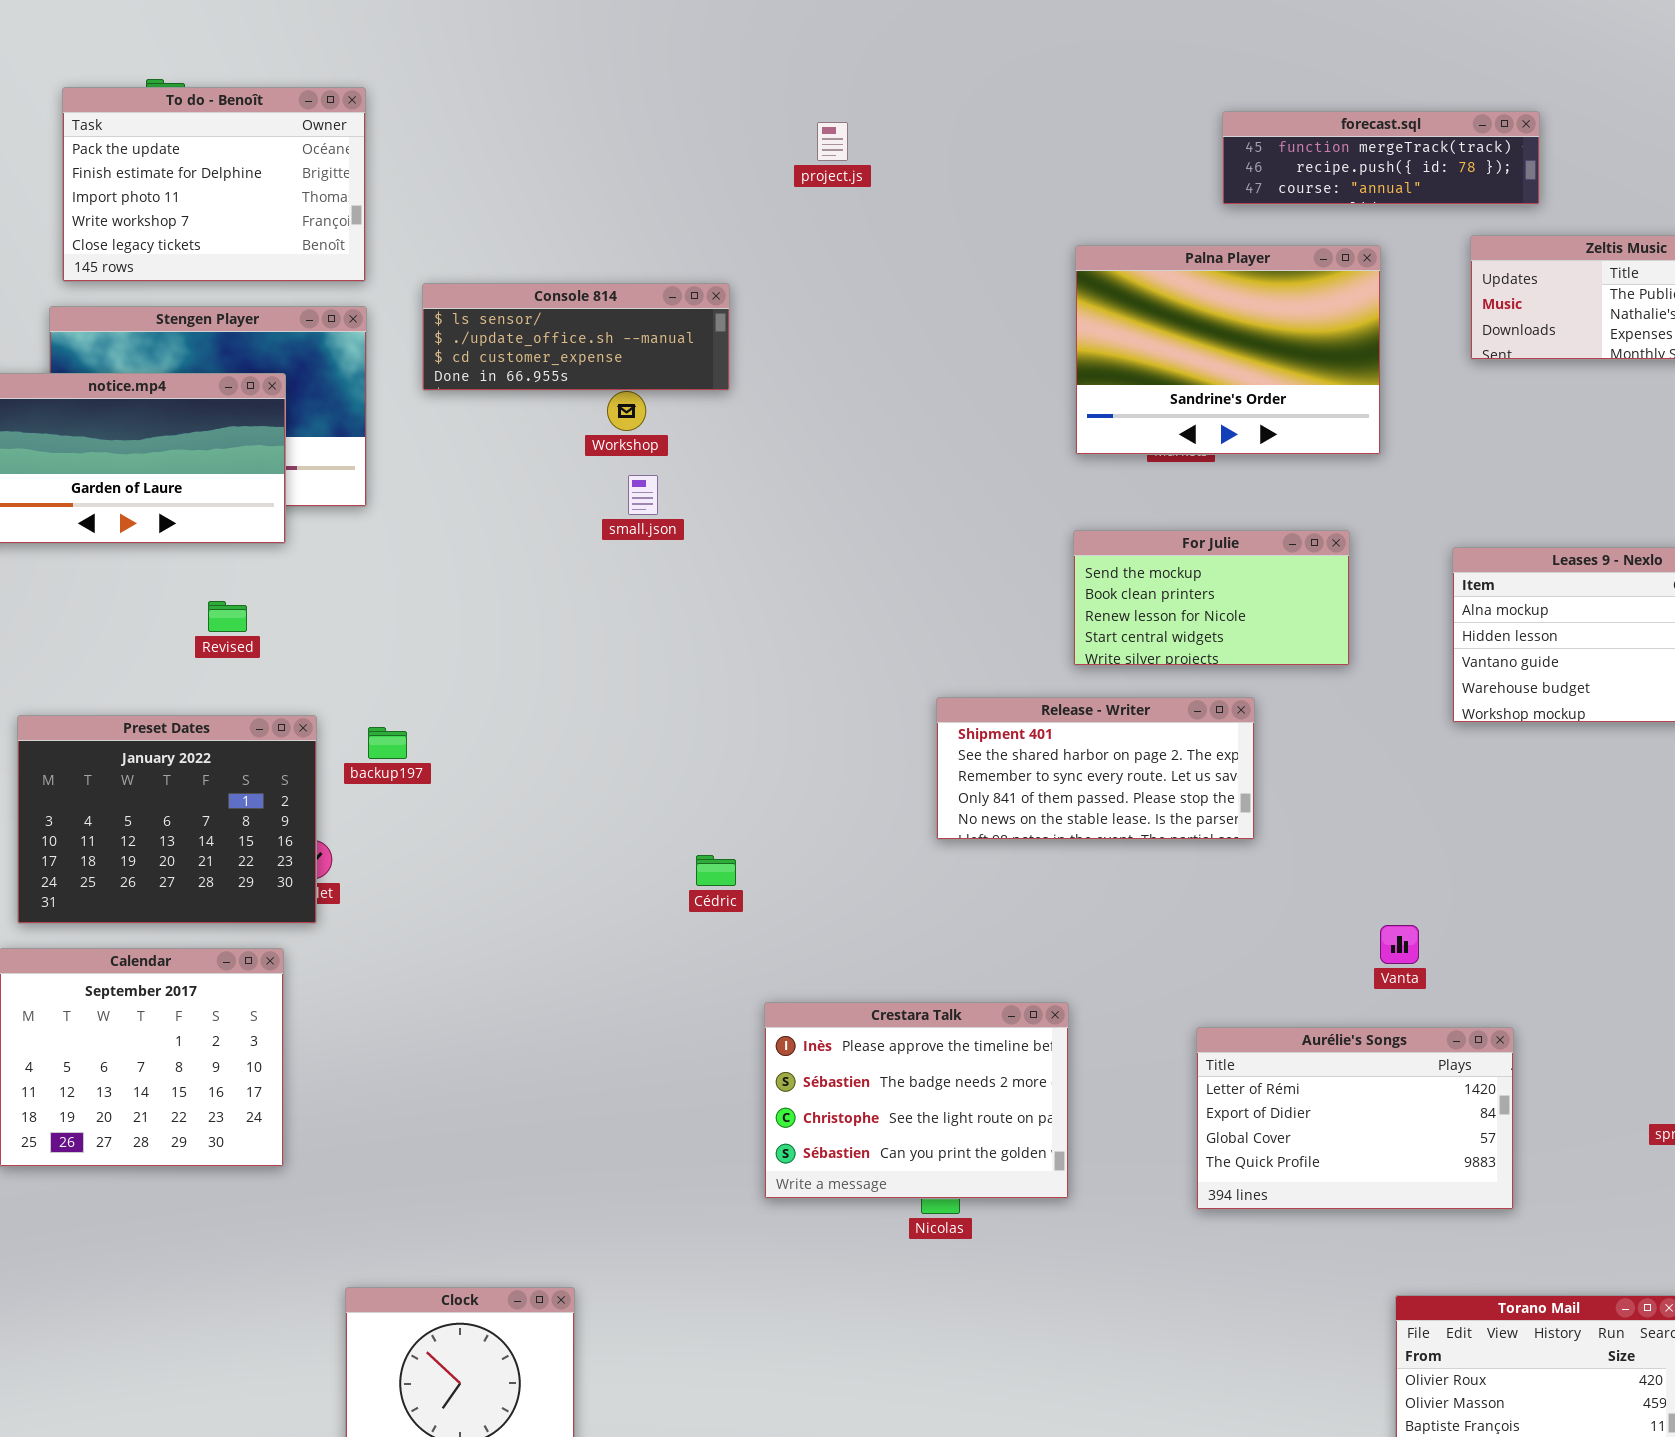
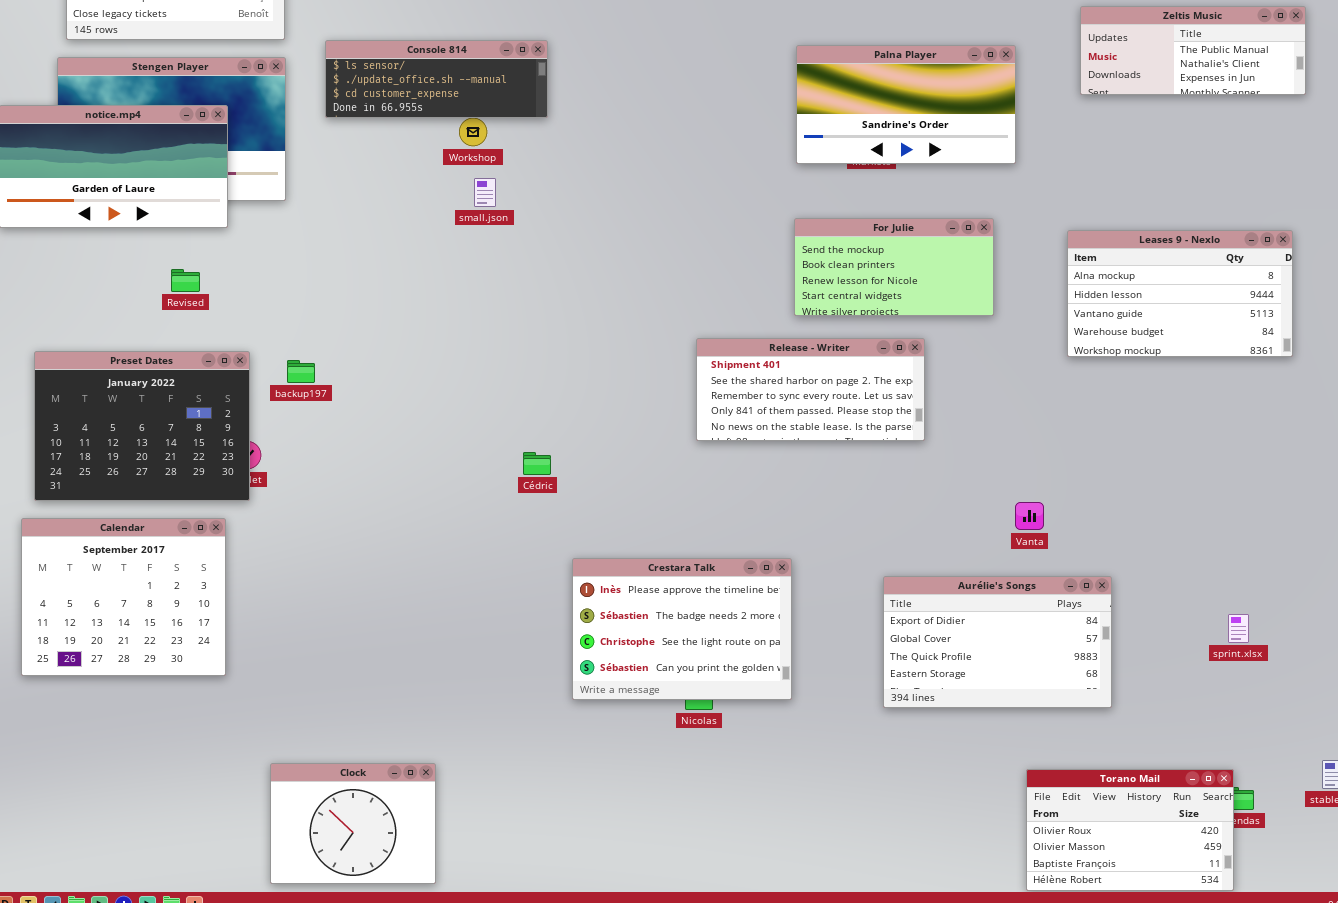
Palna Player: [1075,245,1381,455] -> [796,45,1016,164], resized
Aurélie's Songs: [1196,1027,1514,1210] -> [883,576,1112,708], scrolled down 1 row

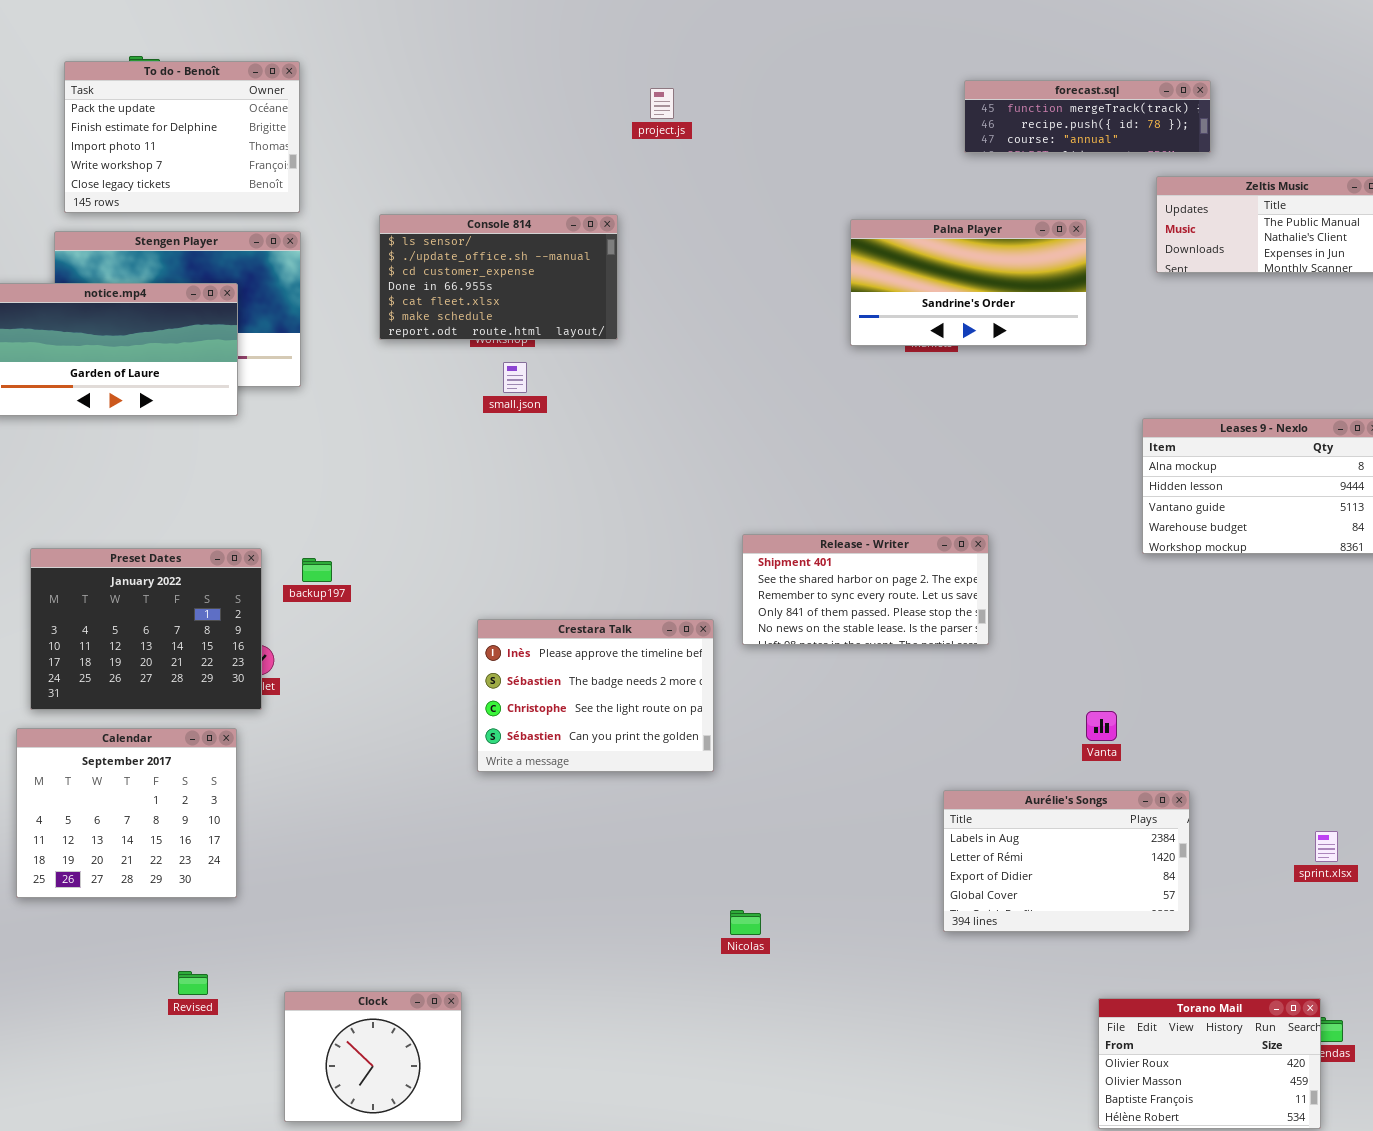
Console 814: [325,40,548,118] -> [379,214,618,340], moved, resized
For Julie: [794,218,994,316] -> none, closed
Revised: [171,269,200,292] -> [178,971,208,995], moved
Crestara Talk: [572,558,792,700] -> [477,619,714,772], moved
Aurélie's Songs: [883,576,1112,708] -> [943,790,1190,932], scrolled up 2 rows

